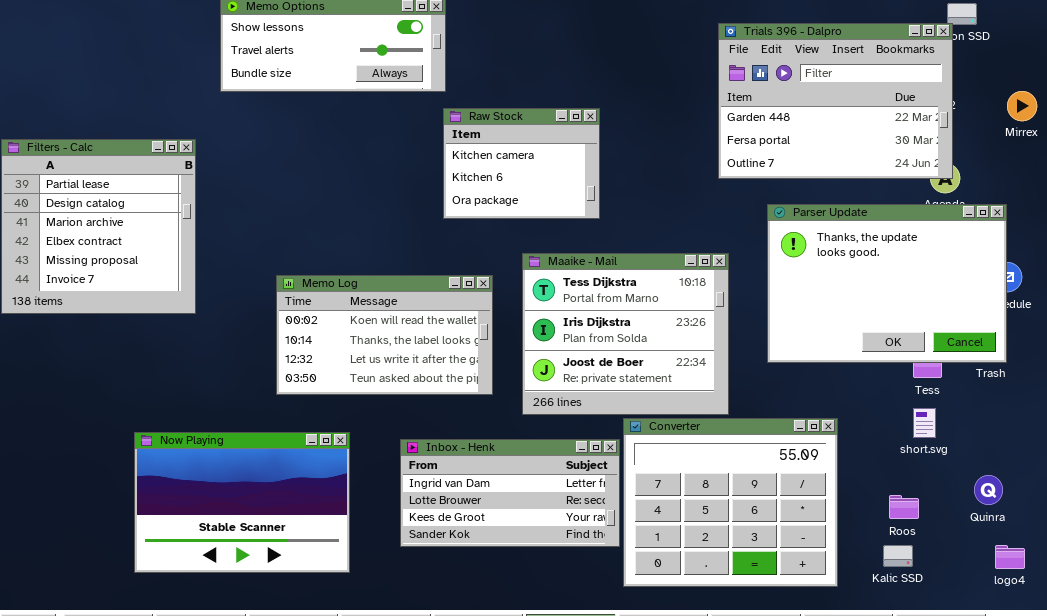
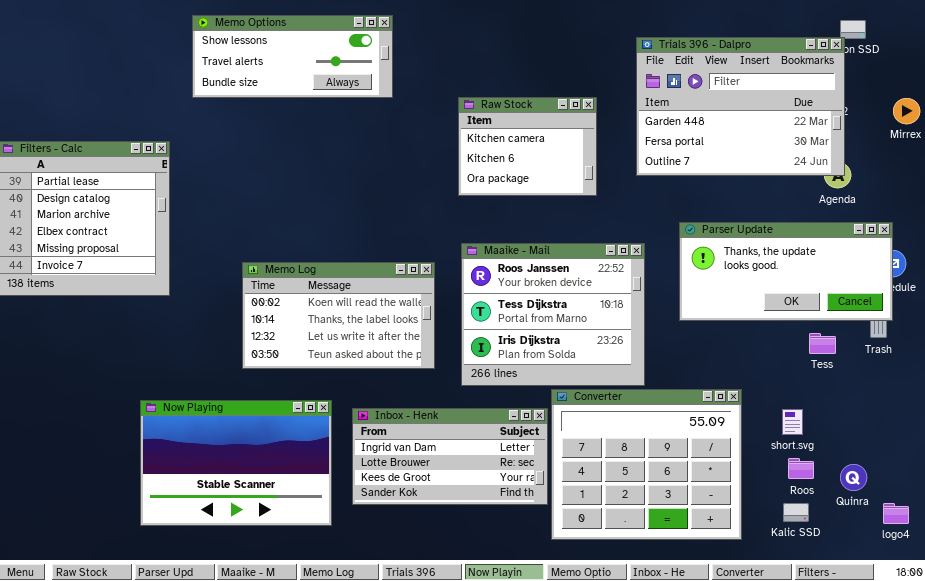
Raw Stock: [443,108,600,219] -> [458,97,597,196], moved
Parser Update: [767,204,1007,363] -> [679,222,893,321], moved, resized
Maaike - Mail: [522,253,729,415] -> [461,243,645,386], scrolled up 1 row
short.svg: [913,408,936,438] -> [782,409,803,435], moved
Now Playing: [134,432,350,573] -> [140,400,332,526], moved
Quinra: [974,475,1003,505] -> [840,464,867,491], moved

